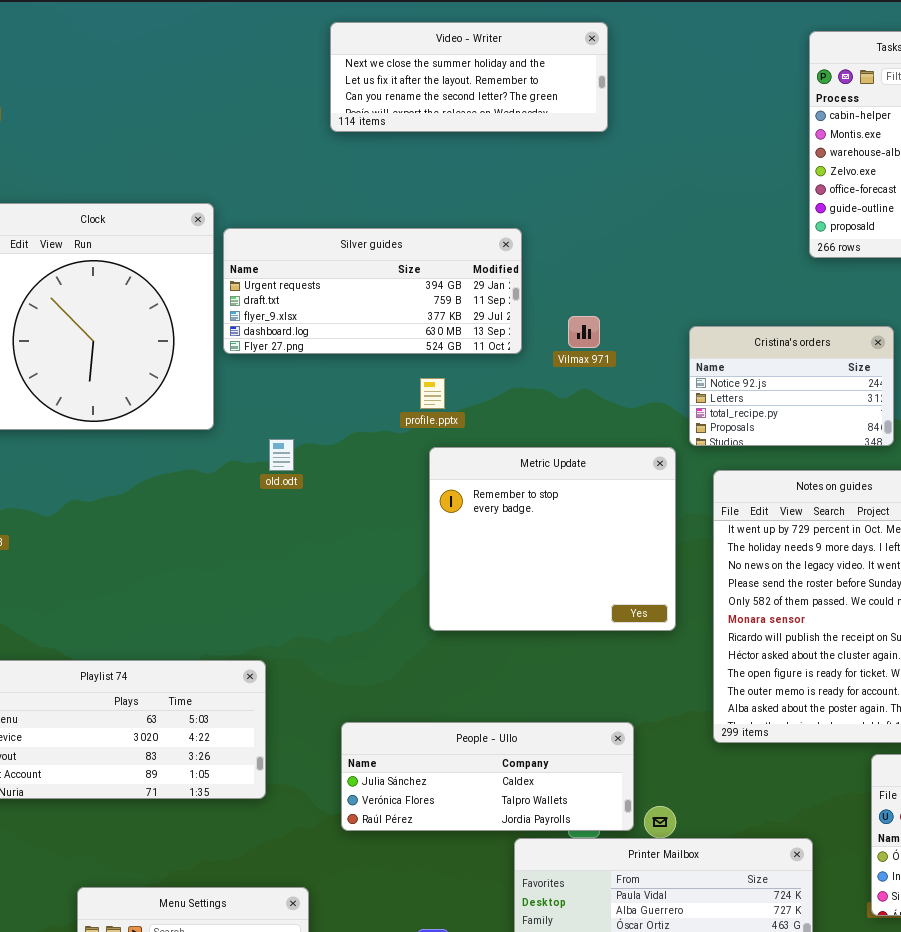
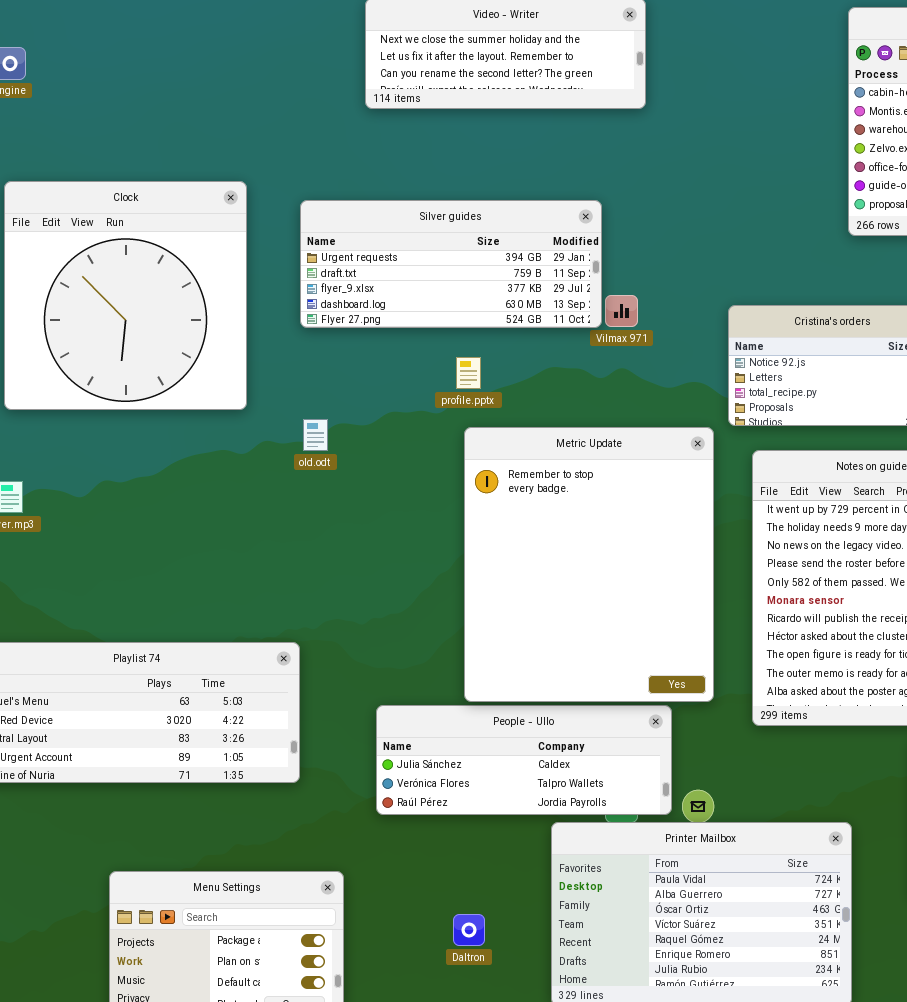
Silver guides: [223,228,522,354] -> [300,200,602,328], moved
Metric Update: [429,447,676,631] -> [464,427,714,702], resized

